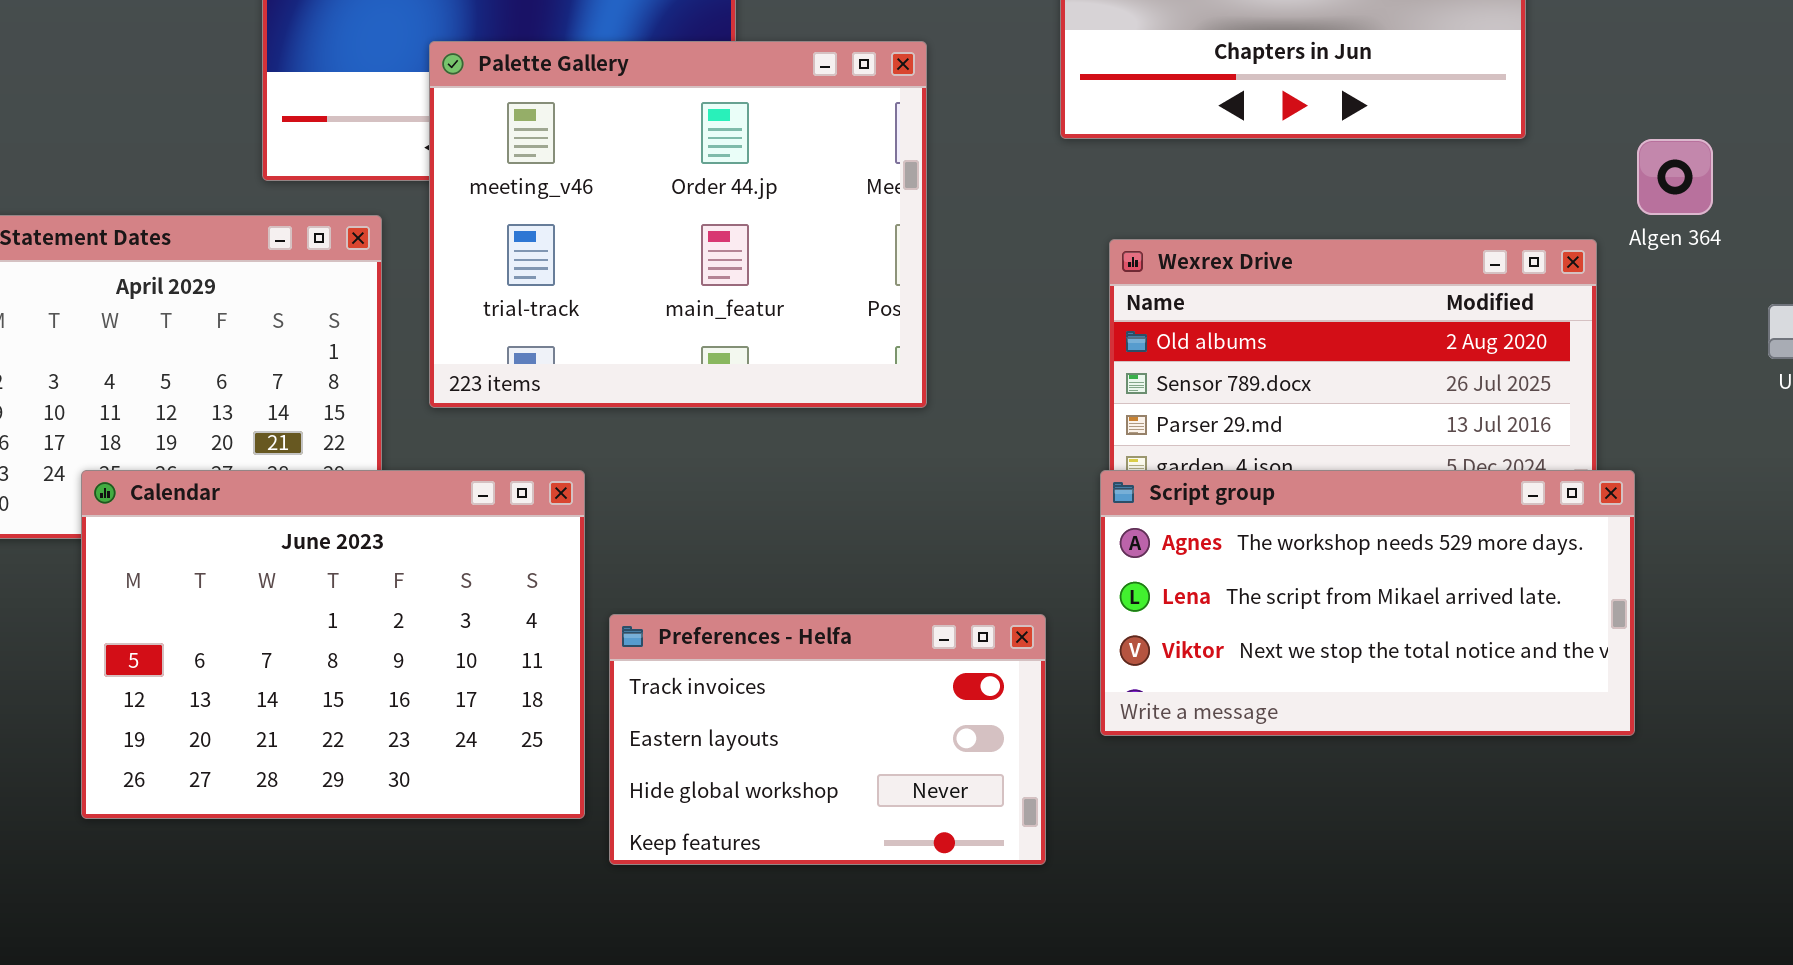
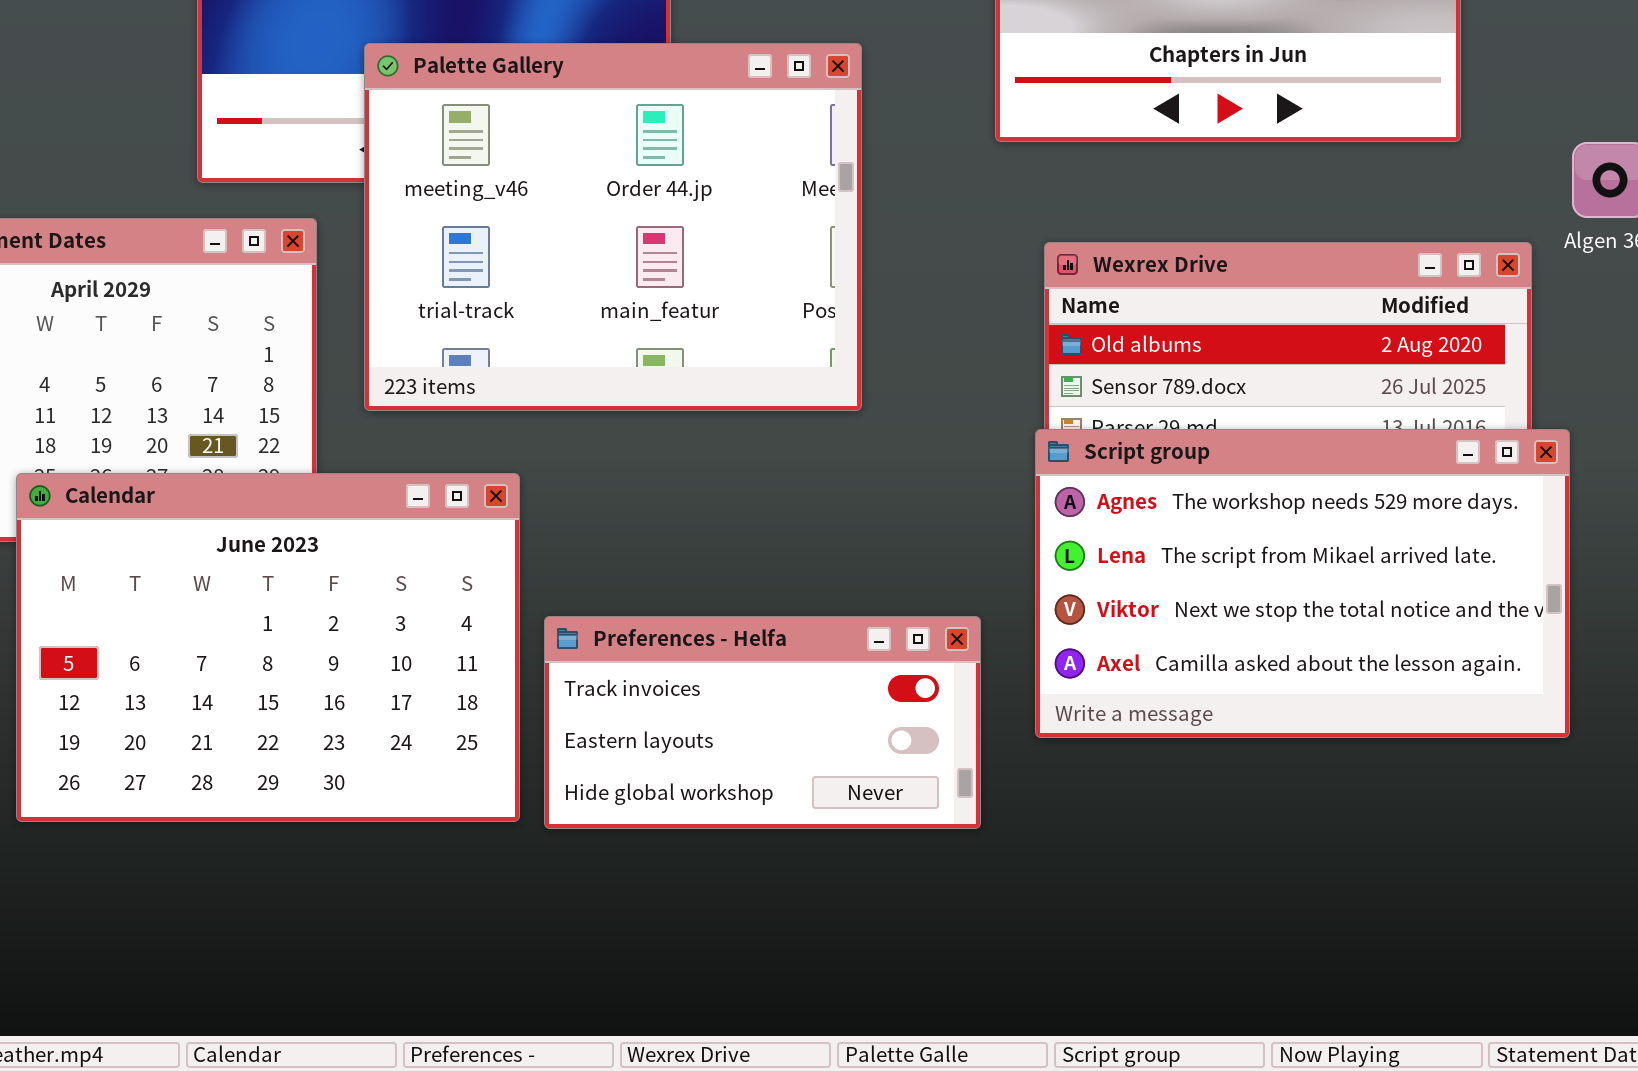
Script group: [1100,470,1635,736] -> [1035,429,1570,738], resized
Preferences - Helfa: [609,614,1046,865] -> [544,616,981,829], resized

